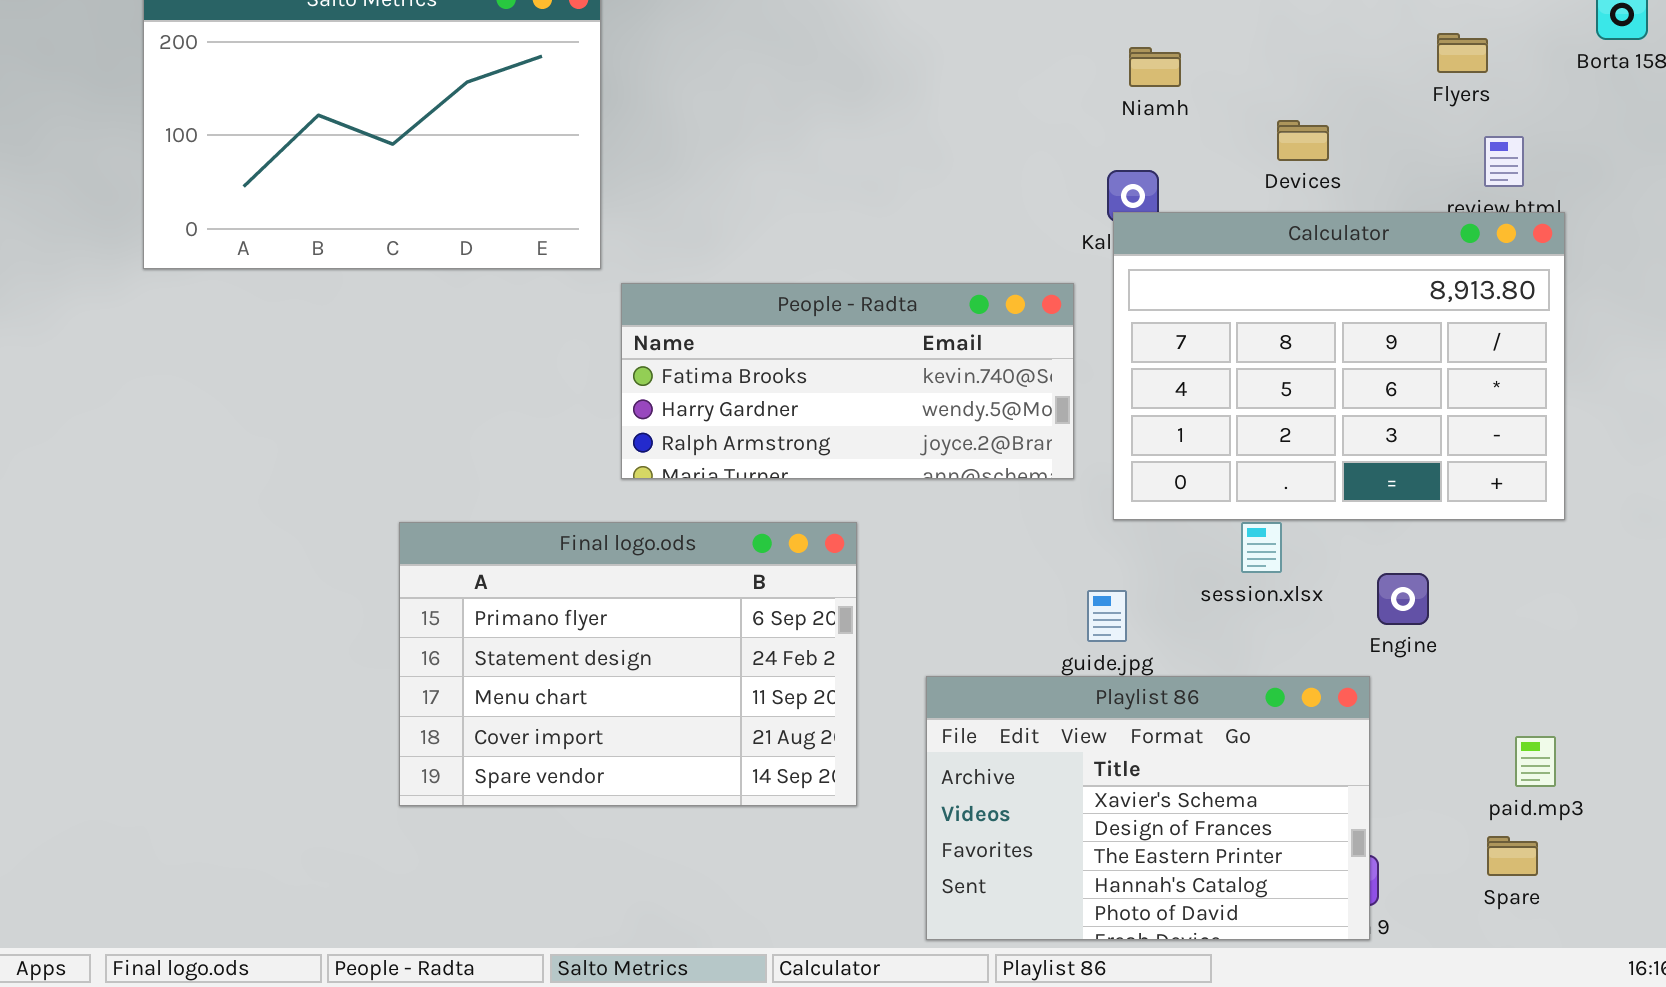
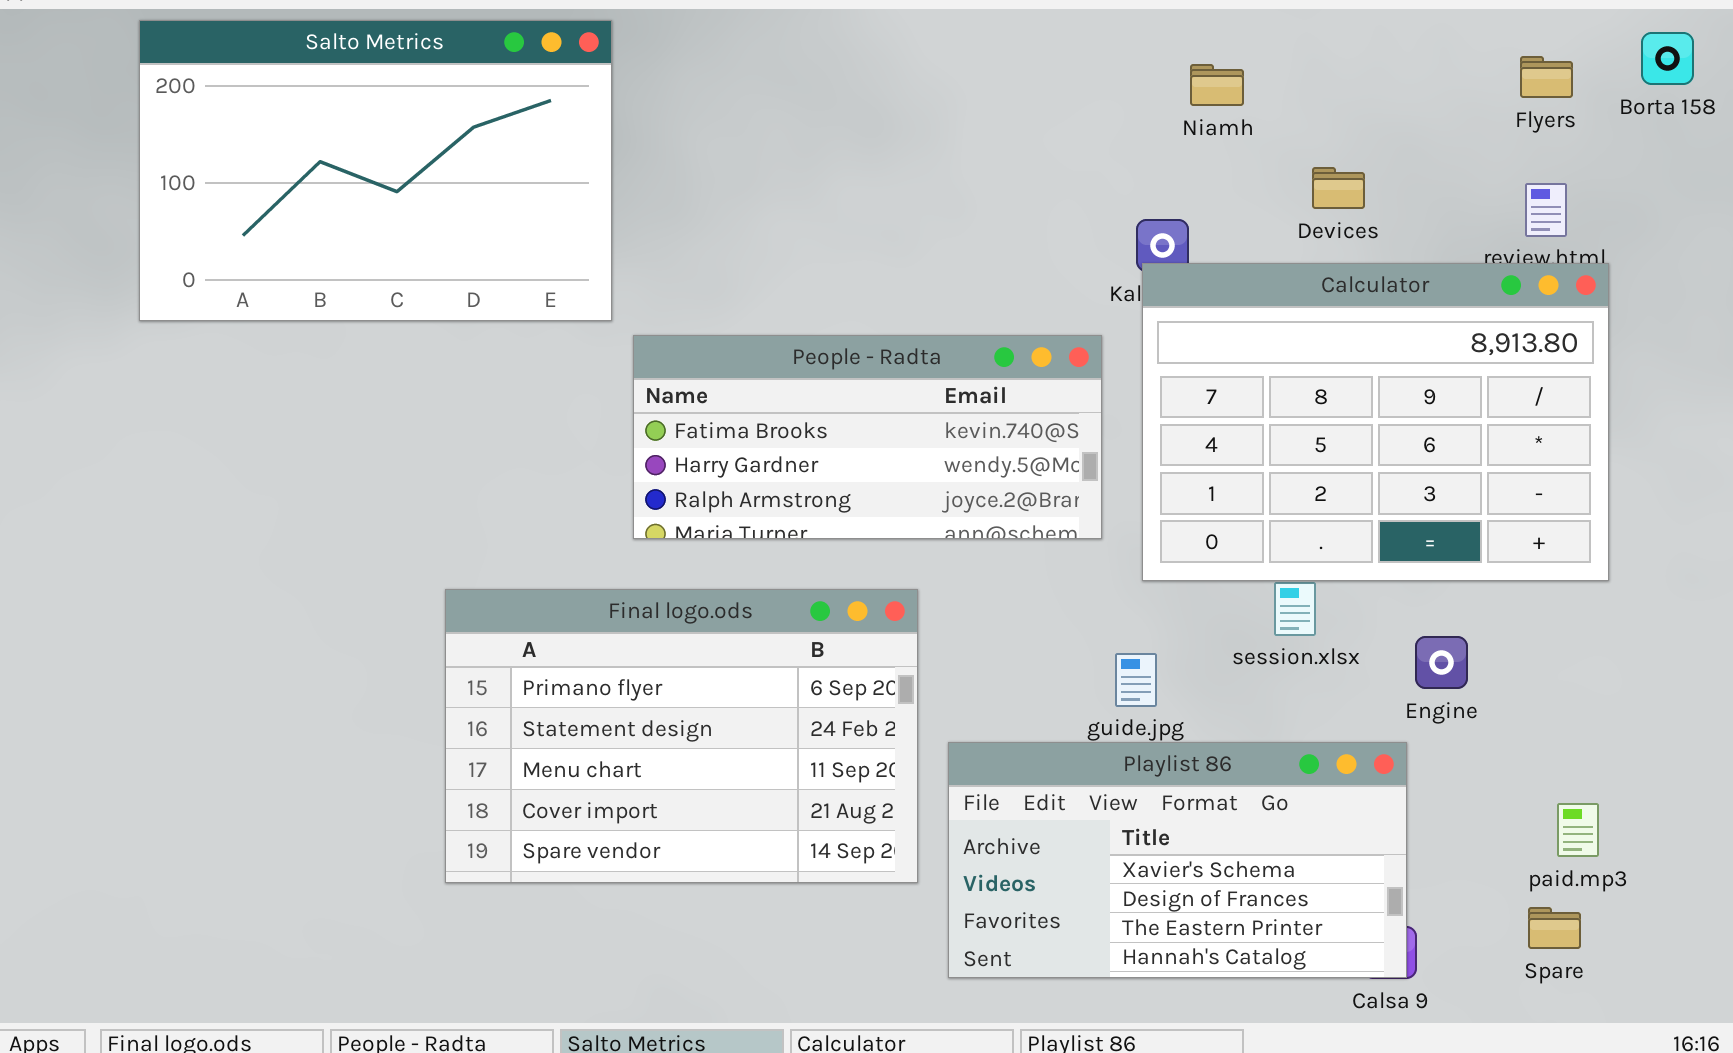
Flyers: [1437,33,1488,73] -> [1520,56,1573,98], moved
Niamh: [1129,47,1181,87] -> [1190,64,1244,106], moved
Final logo.ods: [399,522,857,806] -> [445,589,918,883], moved
Playlist 86: [926,676,1370,940] -> [948,742,1407,978], resized

